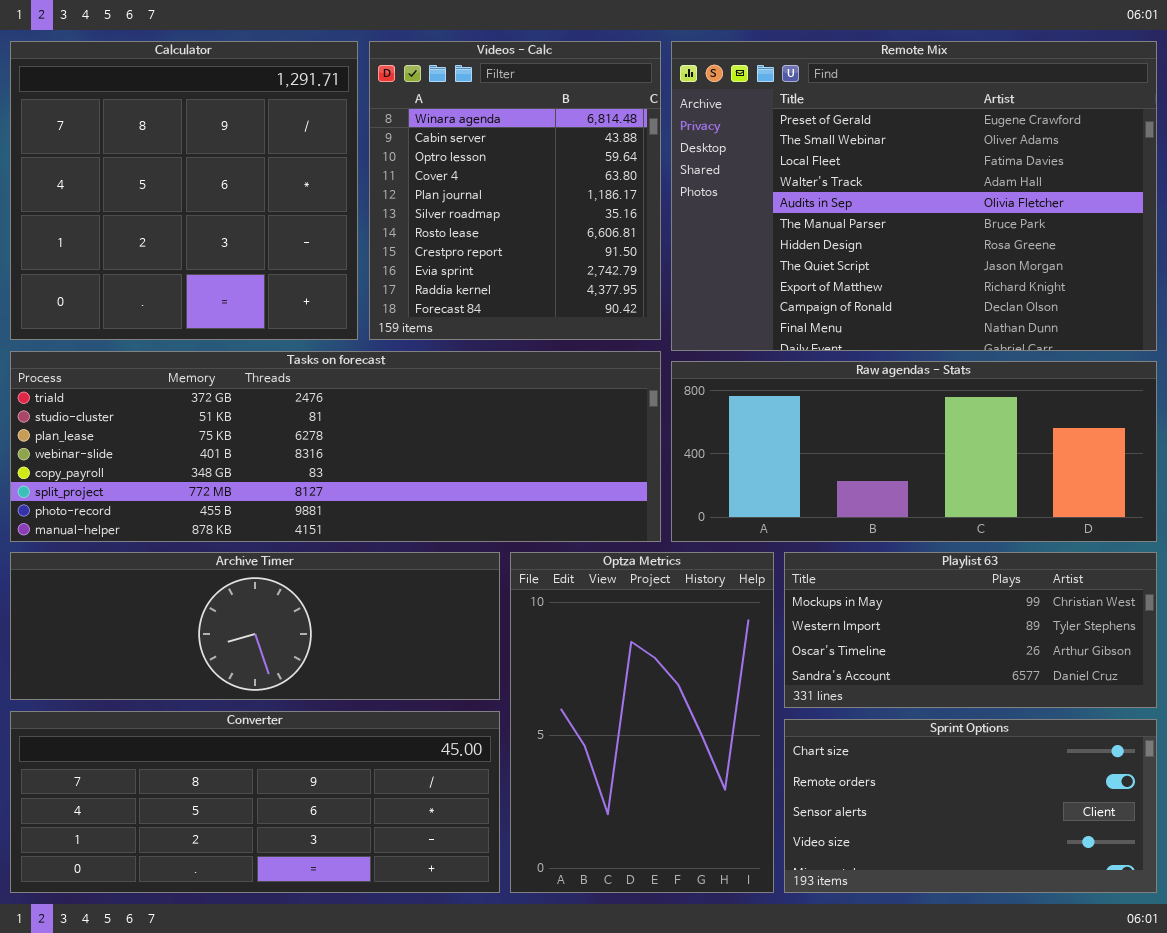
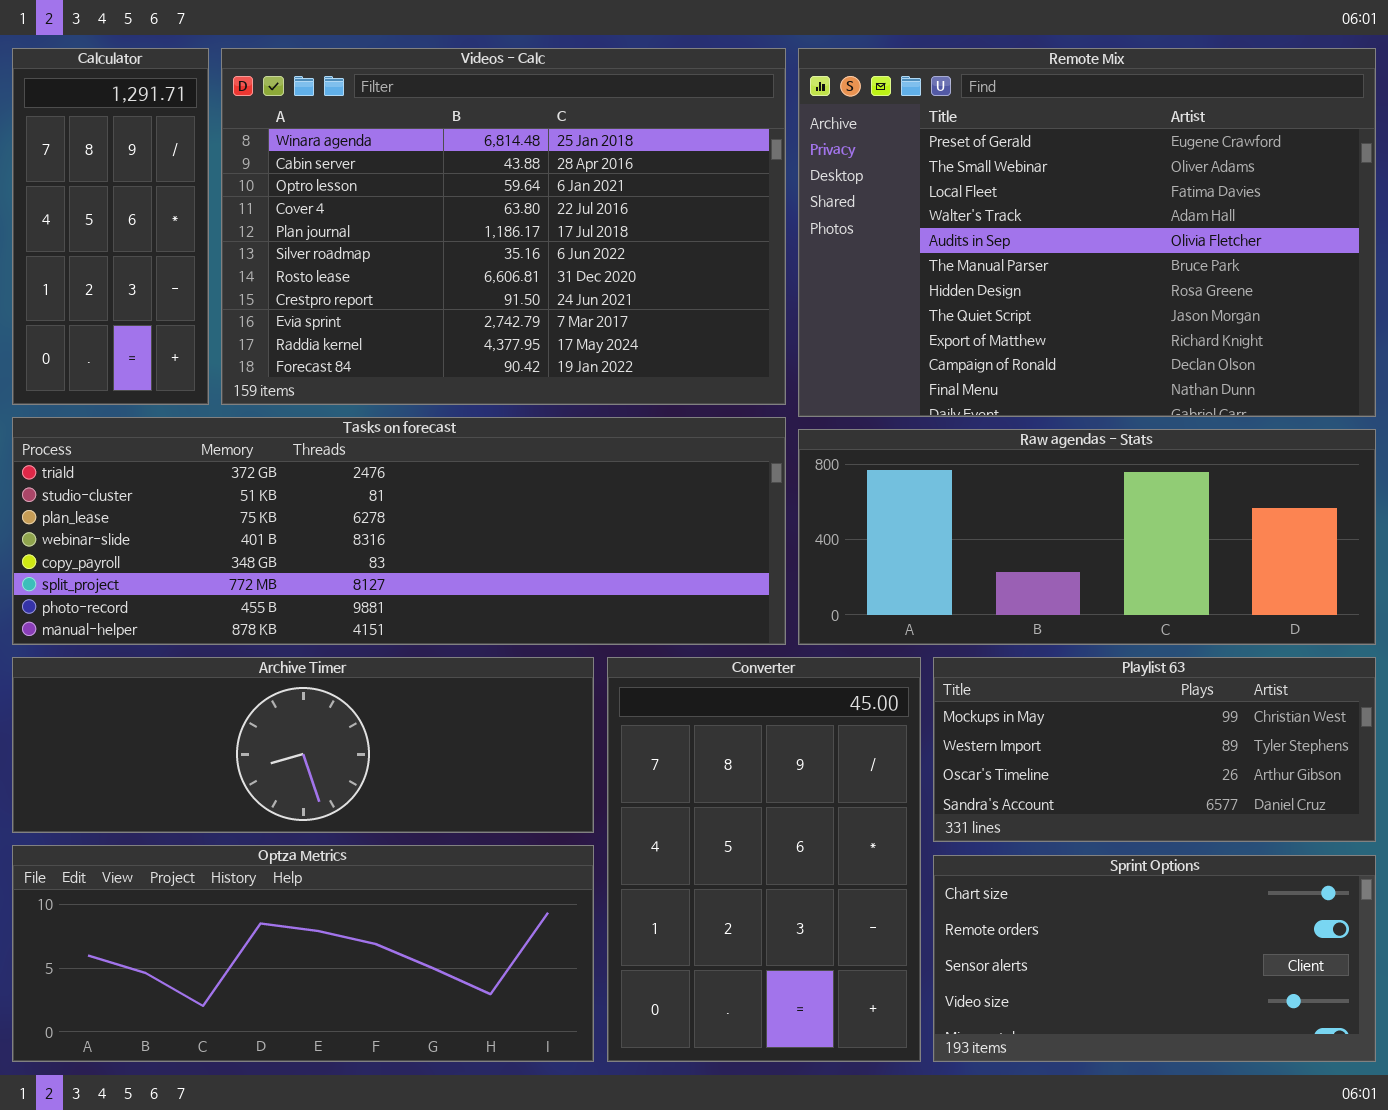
Calculator: [10,41,358,340] -> [12,48,209,405], resized
Videos - Calc: [369,41,661,340] -> [221,48,786,405], resized
Optza Metrics: [510,552,774,893] -> [12,845,594,1062], moved, resized
Converter: [10,711,500,893] -> [607,657,921,1062], moved, resized

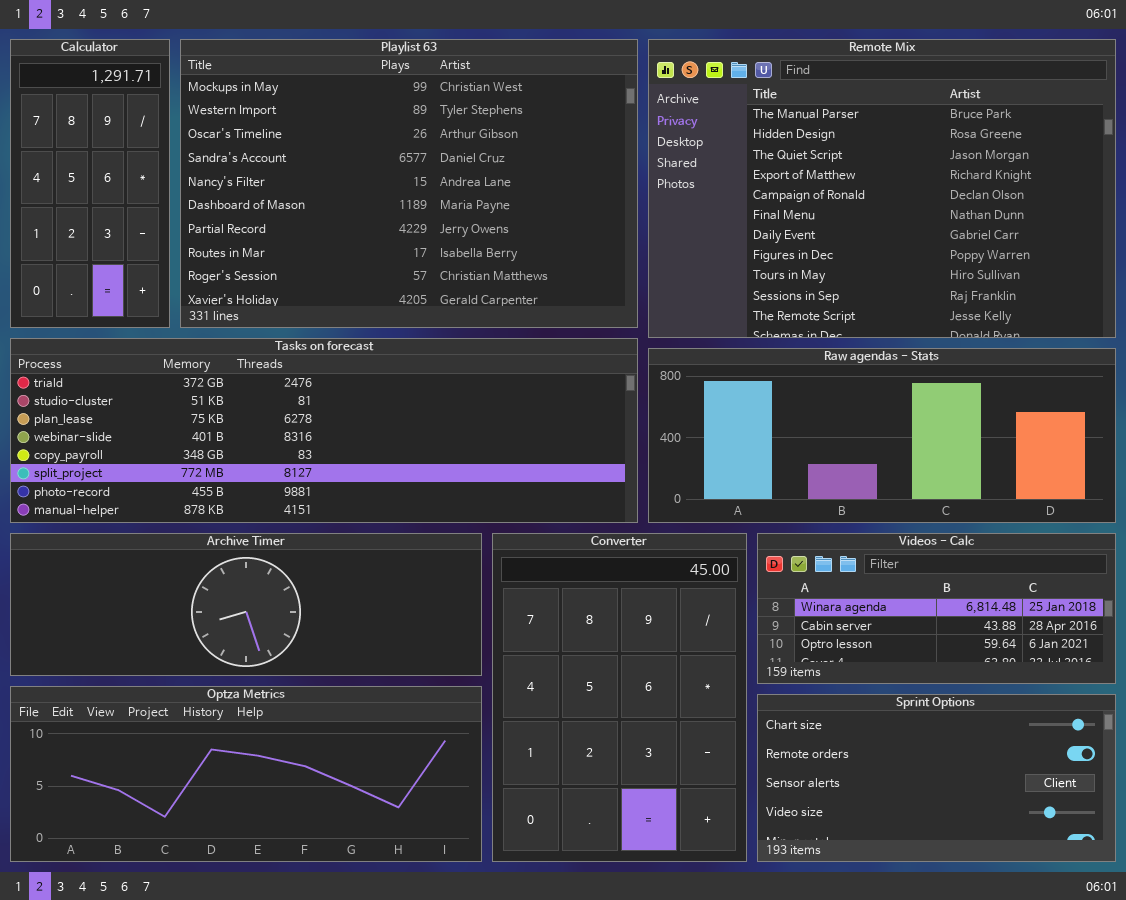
Videos - Calc: [221,48,786,405] -> [757,533,1116,684], moved, resized
Remote Mix: [798,48,1376,417] -> [648,39,1116,338], scrolled down 5 rows
Playlist 63: [933,657,1376,842] -> [180,39,638,328], moved, resized

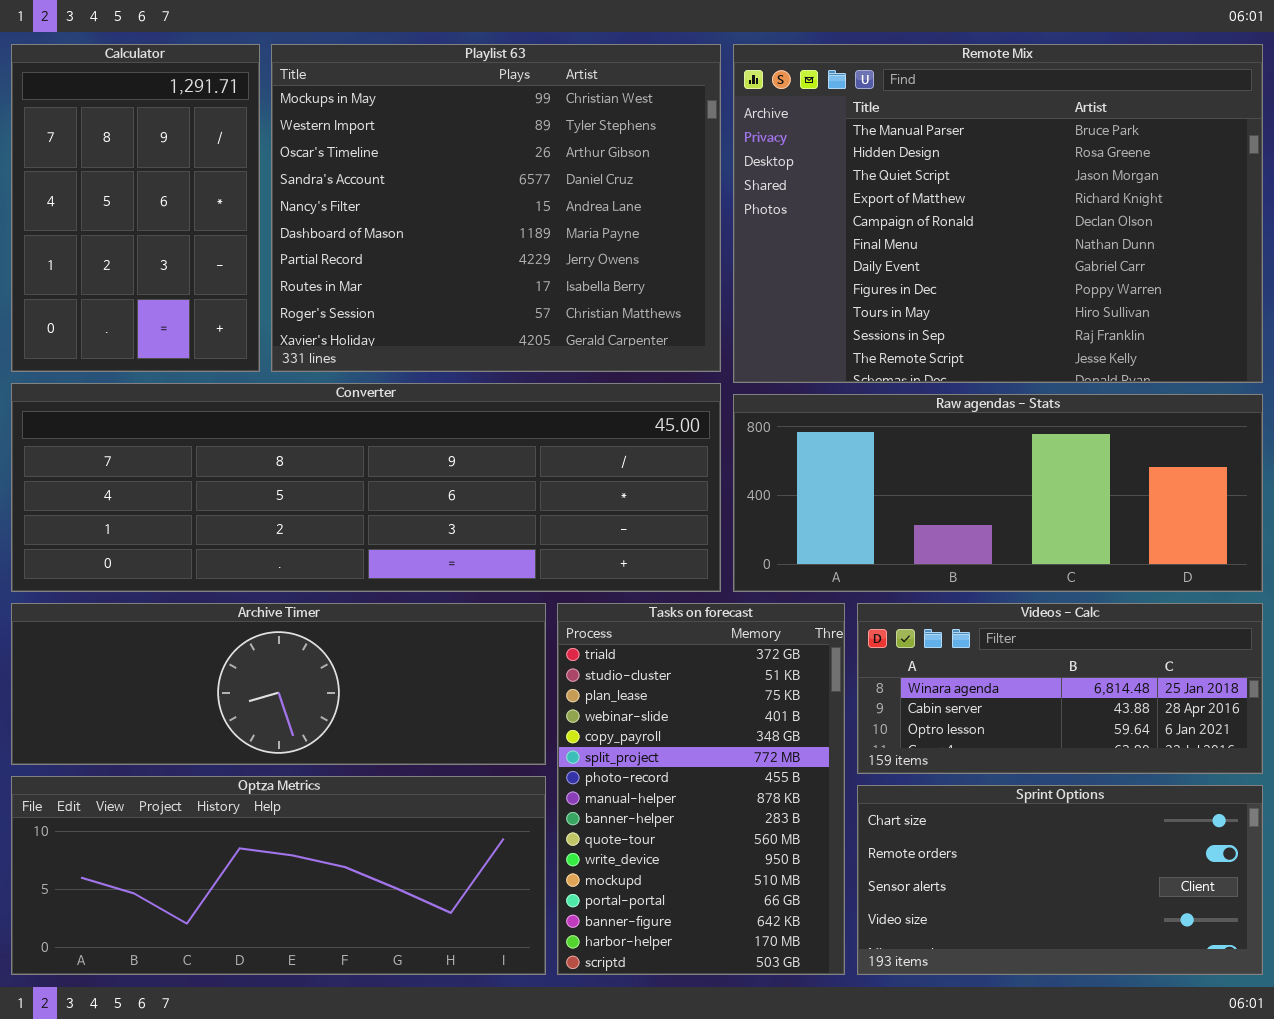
Calculator: [10,39,170,328] -> [11,44,260,372], resized
Playlist 63: [180,39,638,328] -> [271,44,721,372], resized
Tasks on forecast: [10,338,638,523] -> [557,603,845,975], moved, resized
Converter: [492,533,747,862] -> [11,383,721,592], moved, resized

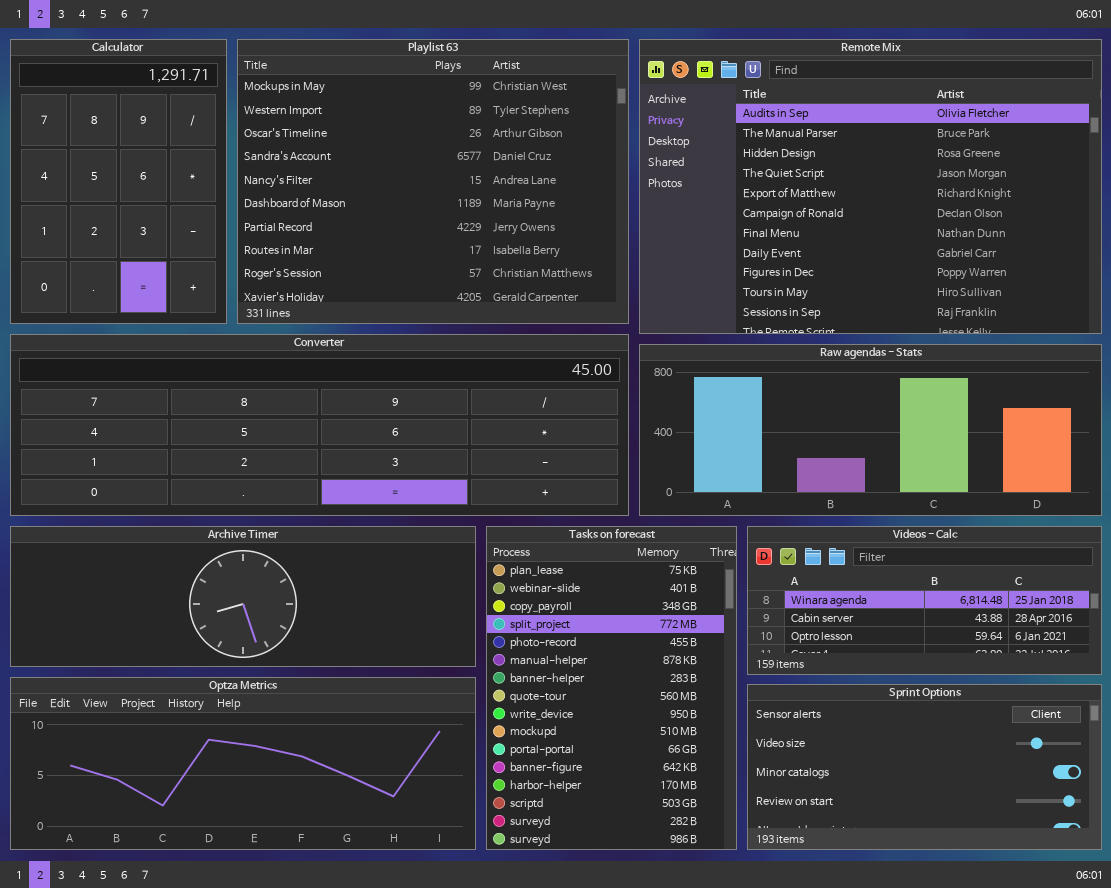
Remote Mix: [733,44,1263,383] -> [639,39,1102,334], scrolled up 1 row
Tasks on forecast: [557,603,845,975] -> [486,526,737,850], scrolled down 2 rows
Sprint Options: [857,785,1263,975] -> [747,684,1102,850], scrolled down 2 rows

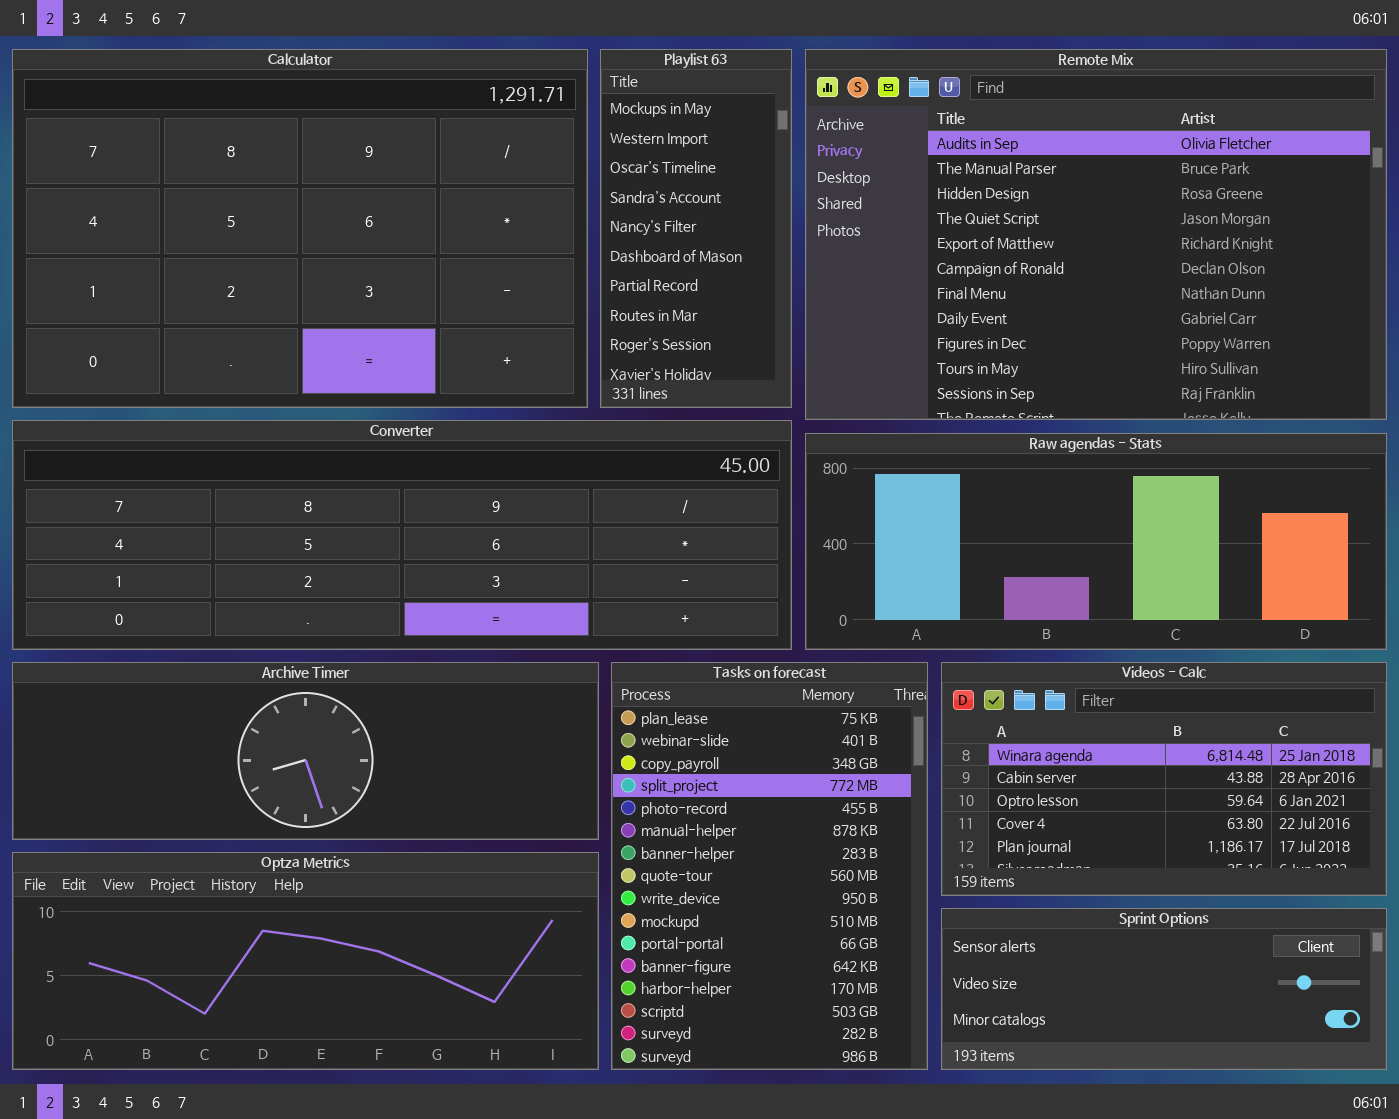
Calculator: [10,39,227,324] -> [12,49,588,408], resized
Playlist 63: [237,39,629,324] -> [600,49,792,408], resized
Videos - Calc: [747,526,1102,675] -> [941,662,1387,896], resized
Sprint Options: [747,684,1102,850] -> [941,908,1387,1070], resized

